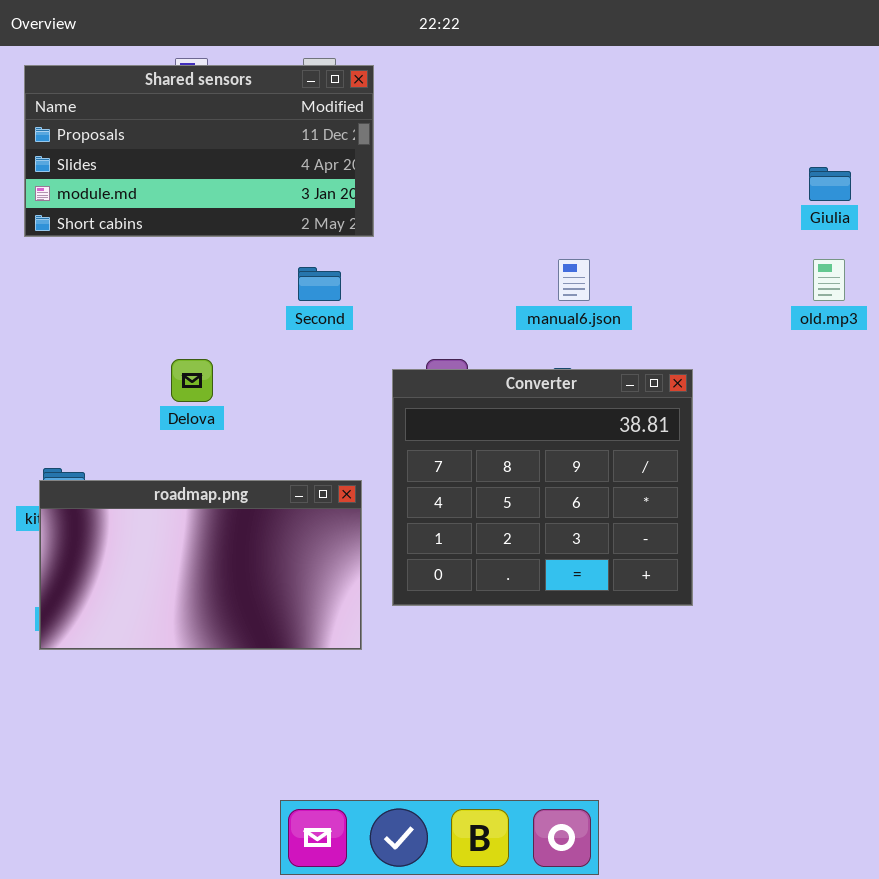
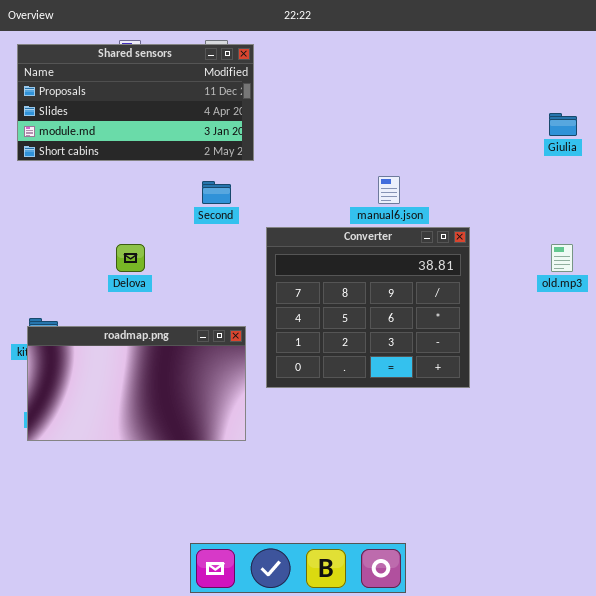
old.mp3: [813,259,845,301] -> [551,244,573,272], moved
Converter: [392,369,693,606] -> [266,227,470,388], moved

